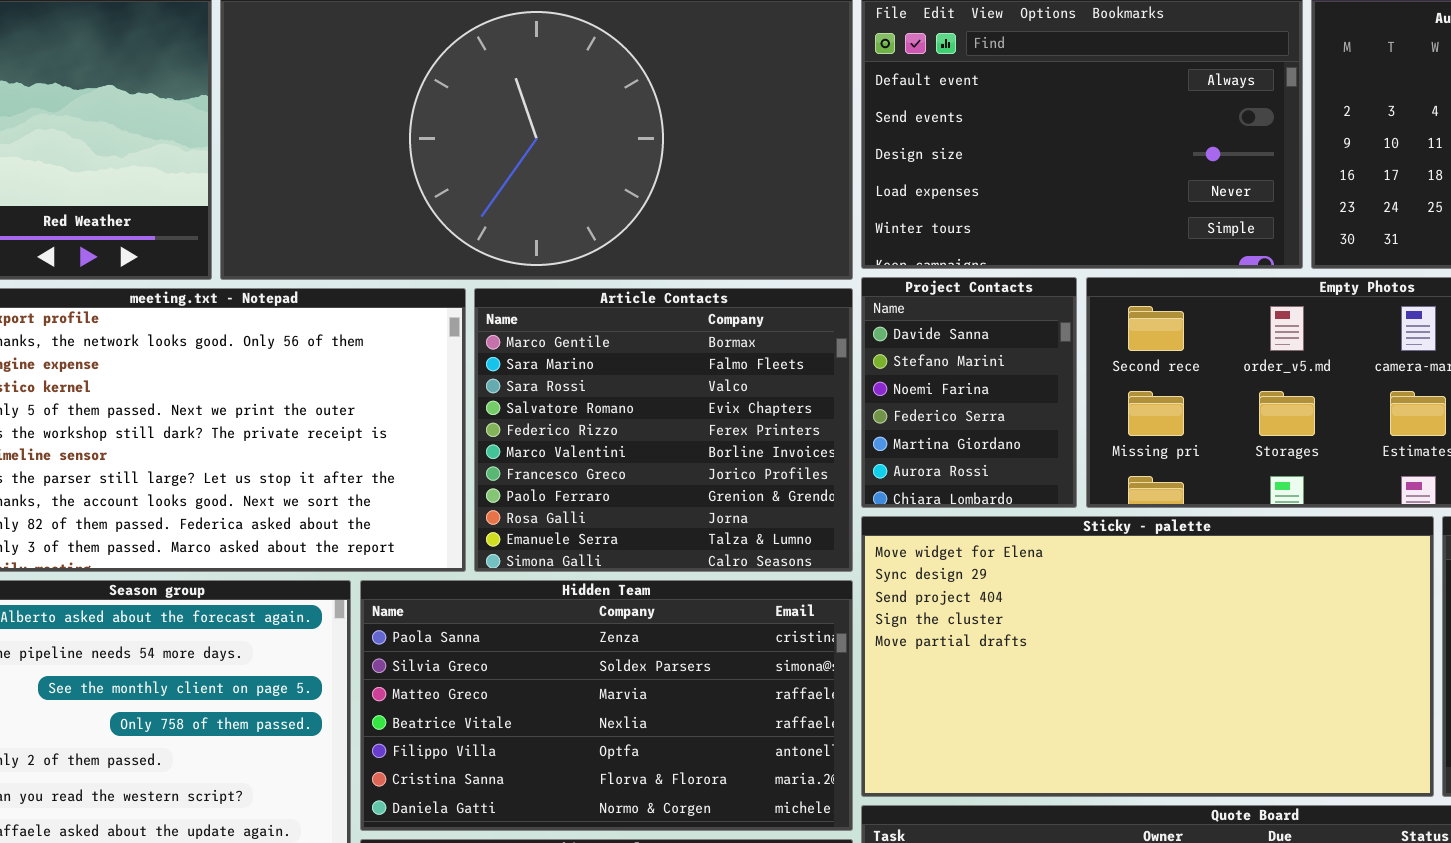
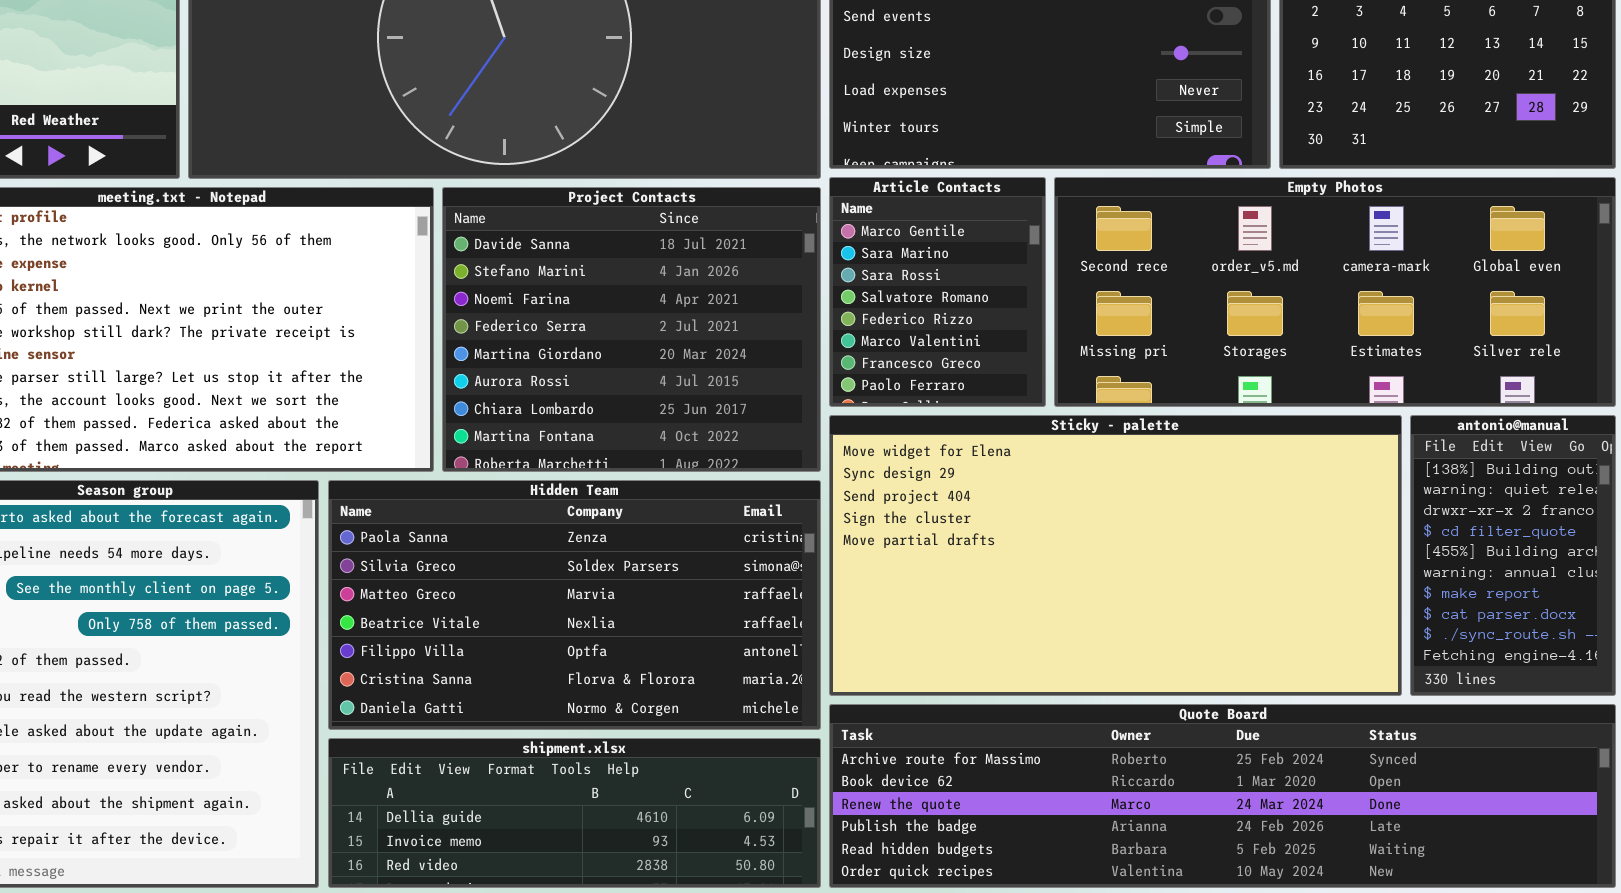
Project Contacts: [861,277,1077,508] -> [442,187,821,472], moved, resized
Article Contacts: [474,288,853,572] -> [829,177,1046,407], moved, resized

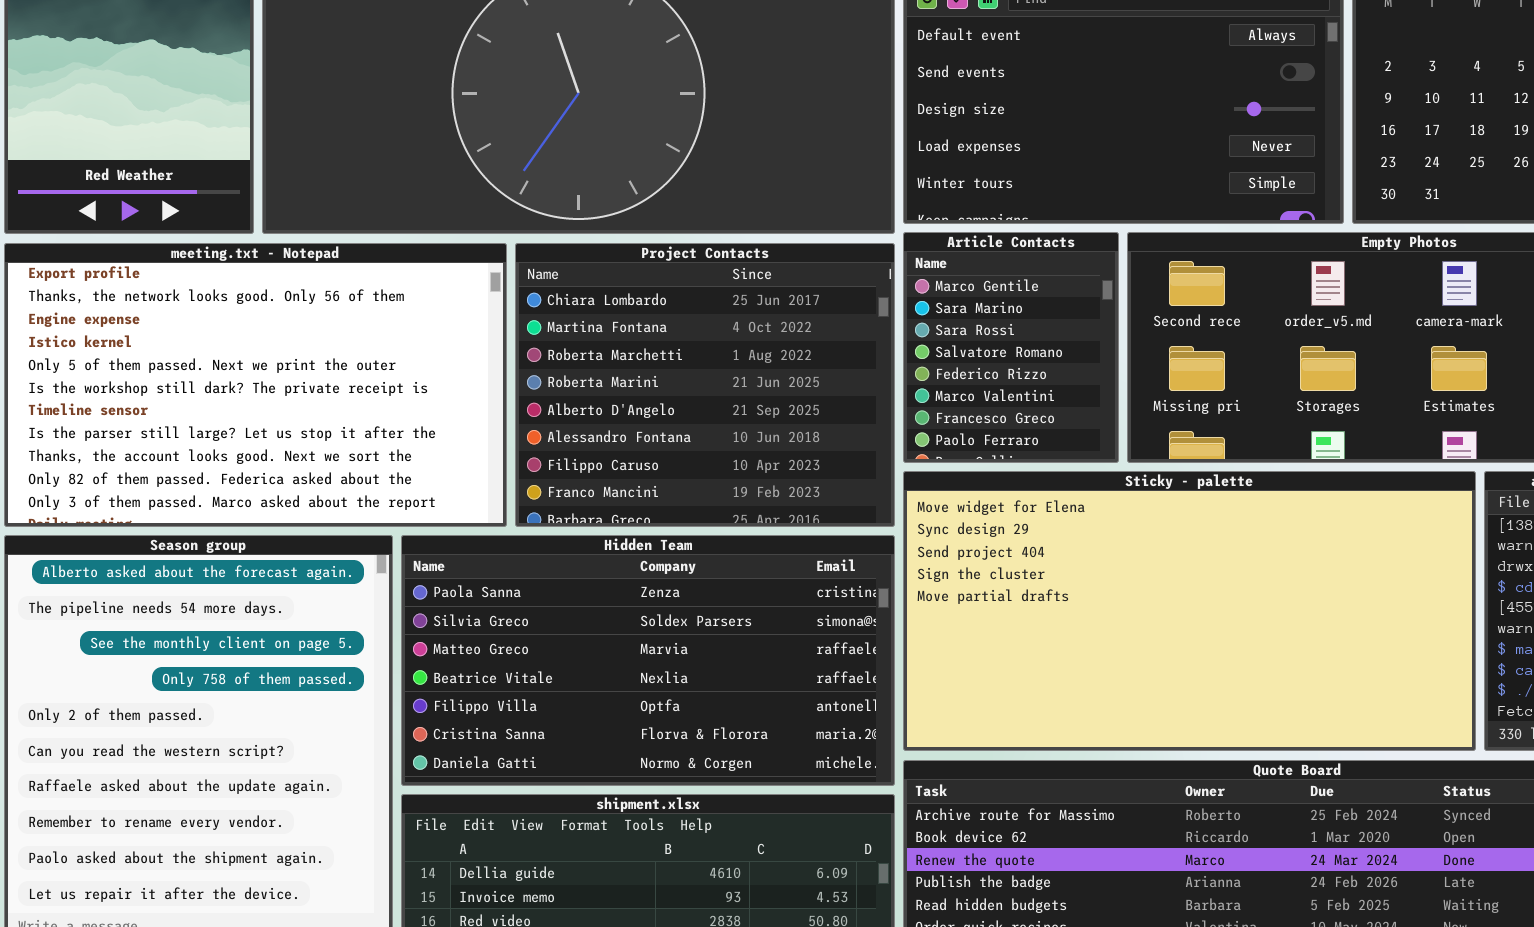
Project Contacts: [442,187,821,472] -> [515,243,895,527], scrolled down 6 rows

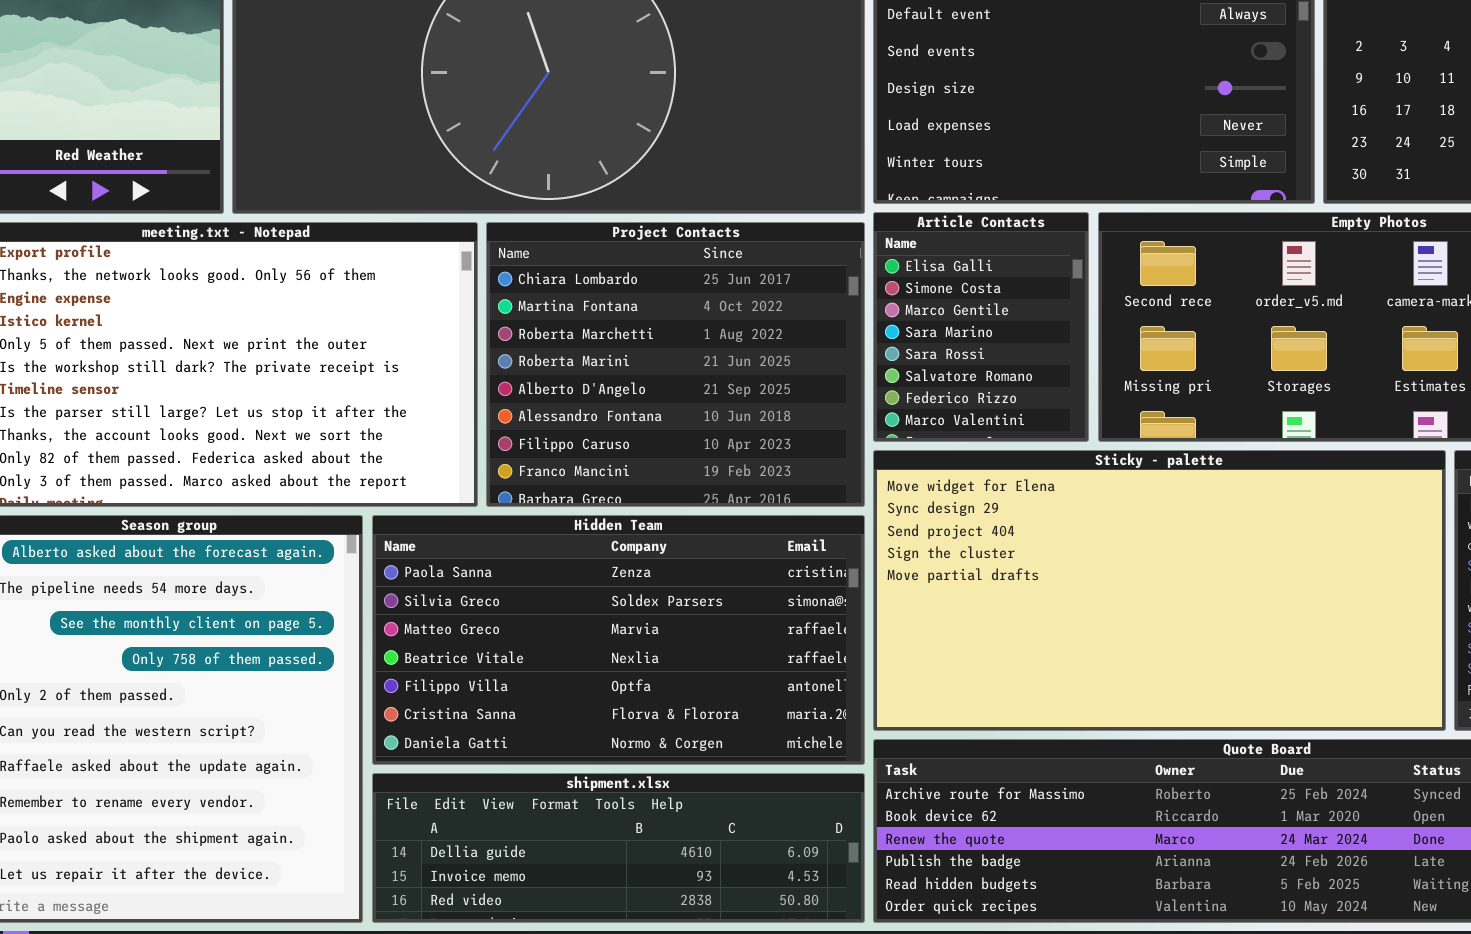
Article Contacts: [903,232,1119,463] -> [873,212,1089,442], scrolled up 2 rows

